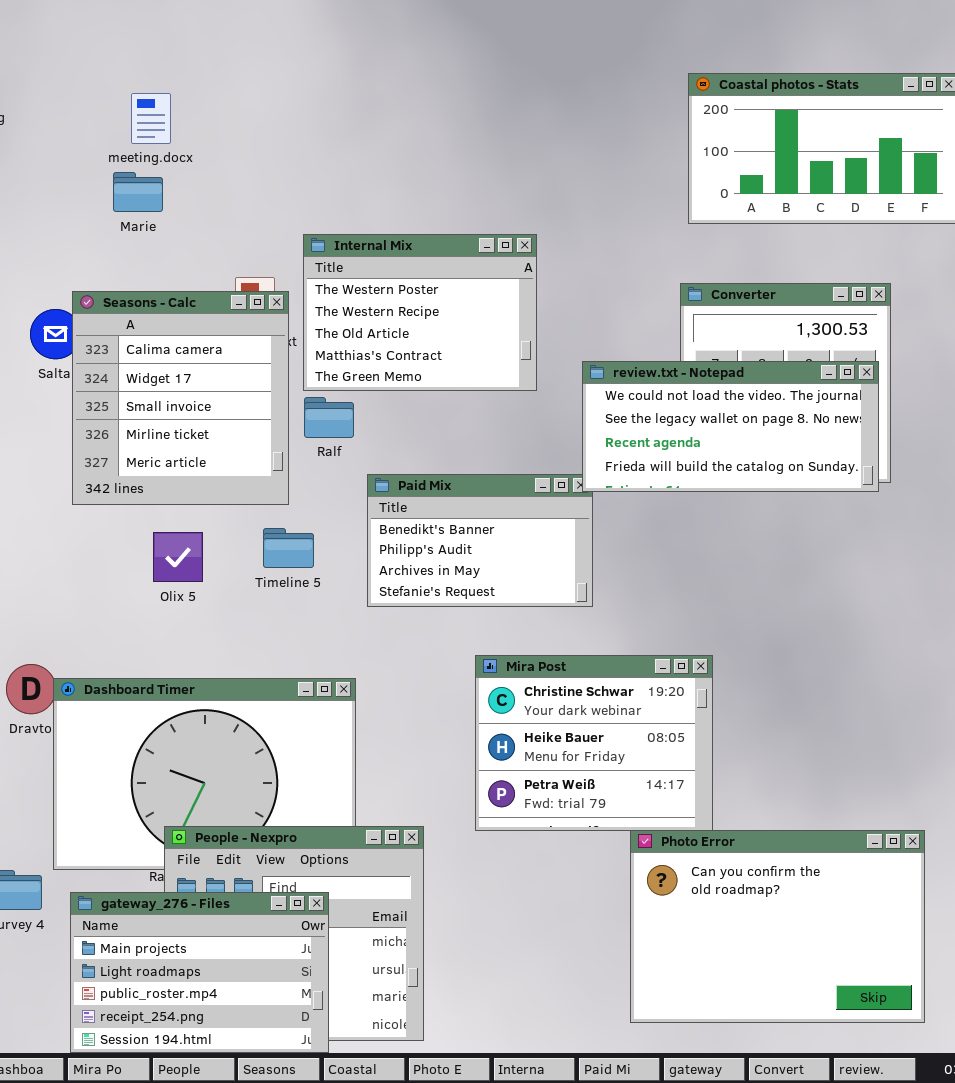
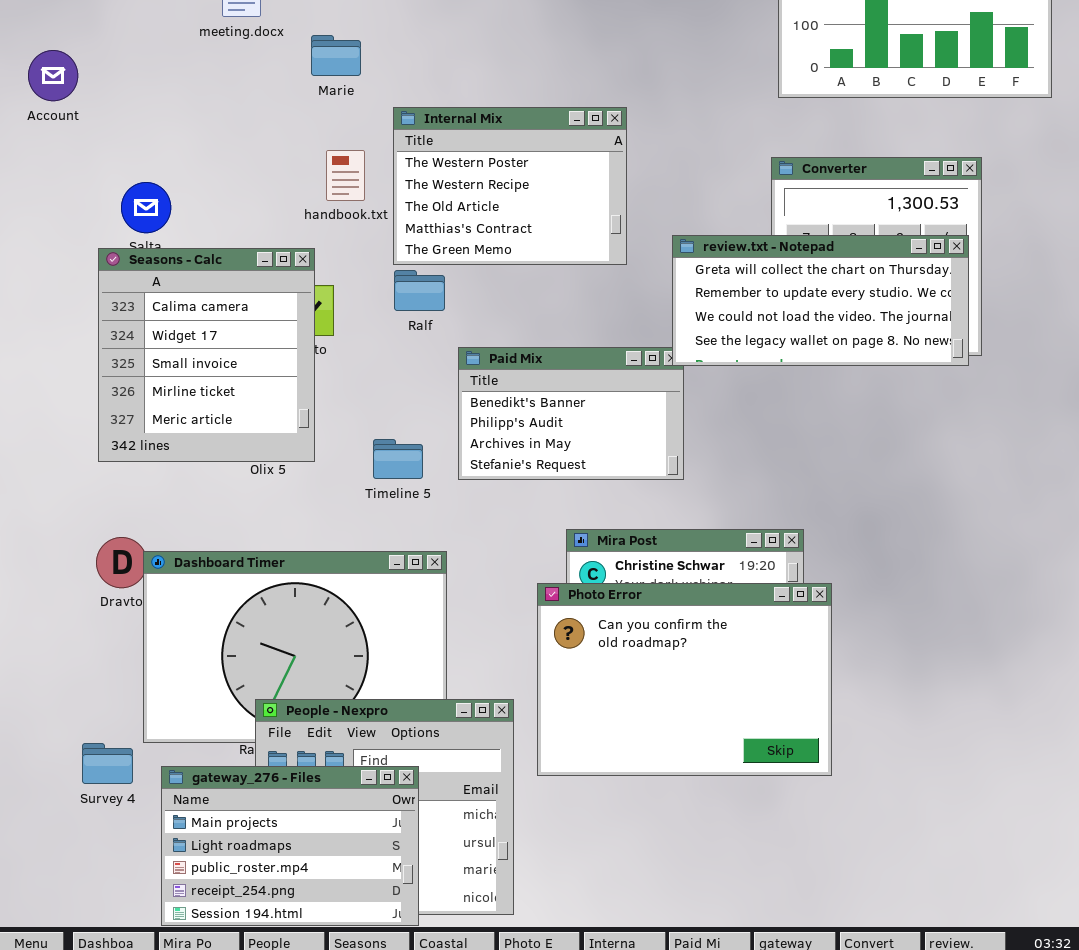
Marie: [113,172,163,212] -> [311,35,361,76], moved
Seasons - Calc: [72,291,289,505] -> [98,248,315,462], moved
review.txt - Notepad: [582,361,879,492] -> [672,235,969,366], scrolled up 2 rows
Timeline 5: [263,528,314,568] -> [373,439,423,479], moved
Photo Error: [630,830,925,1023] -> [537,583,832,776], moved

